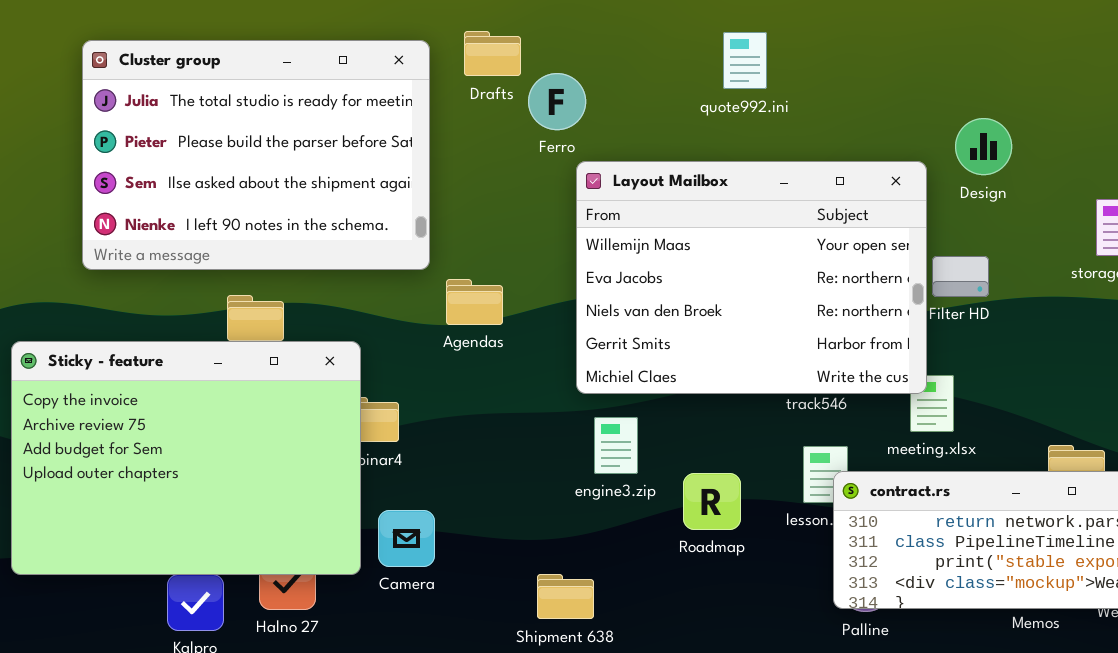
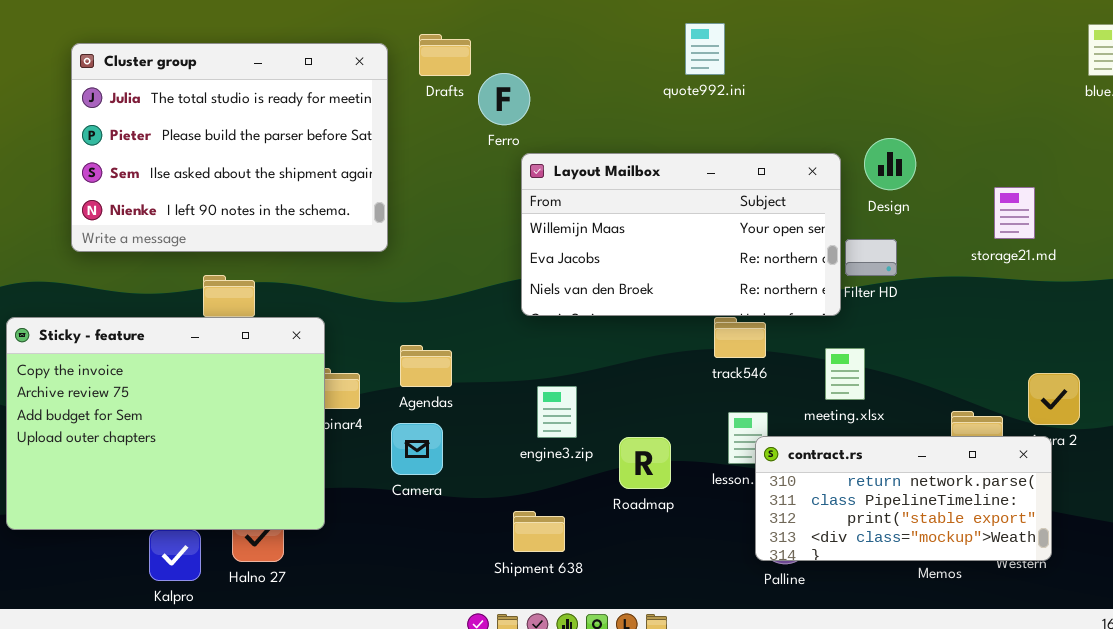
quote992.ini: [723,32,767,89] -> [685,23,725,75], moved
Design: [955,118,1012,175] -> [864,138,916,190], moved
Layout Mailbox: [576,161,927,394] -> [521,153,841,316], resized
Agendas: [446,279,503,325] -> [400,345,452,387], moved
Camera: [378,510,435,567] -> [391,423,443,475], moved
Shipment 638: [537,574,594,619] -> [513,511,565,552], moved

